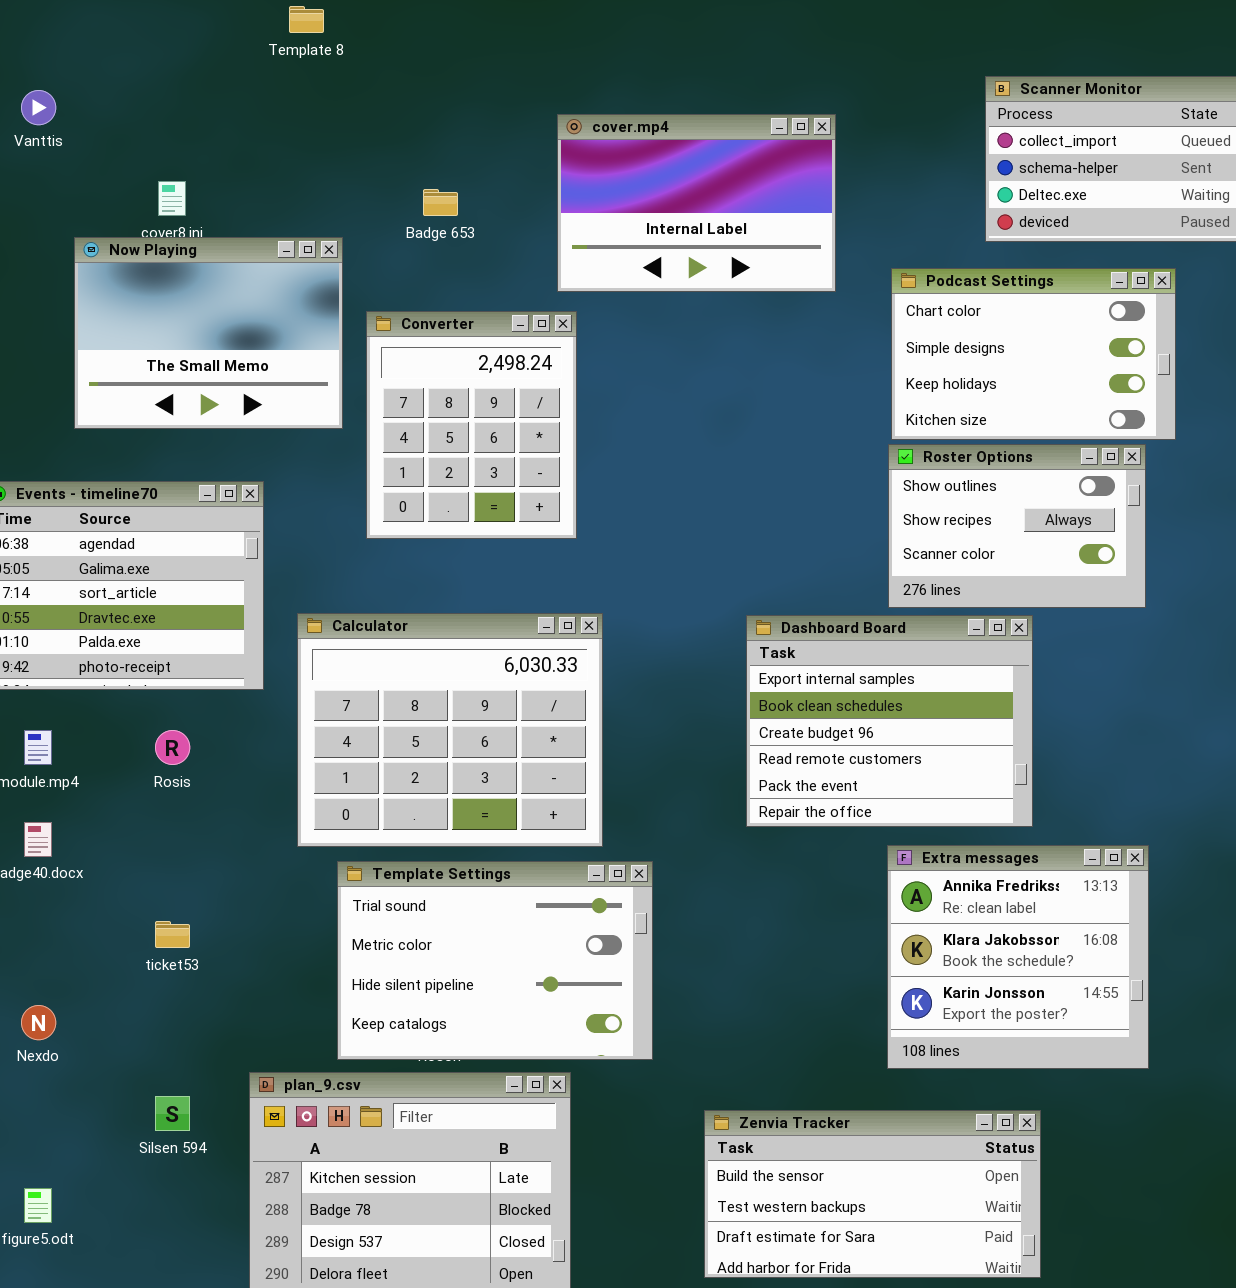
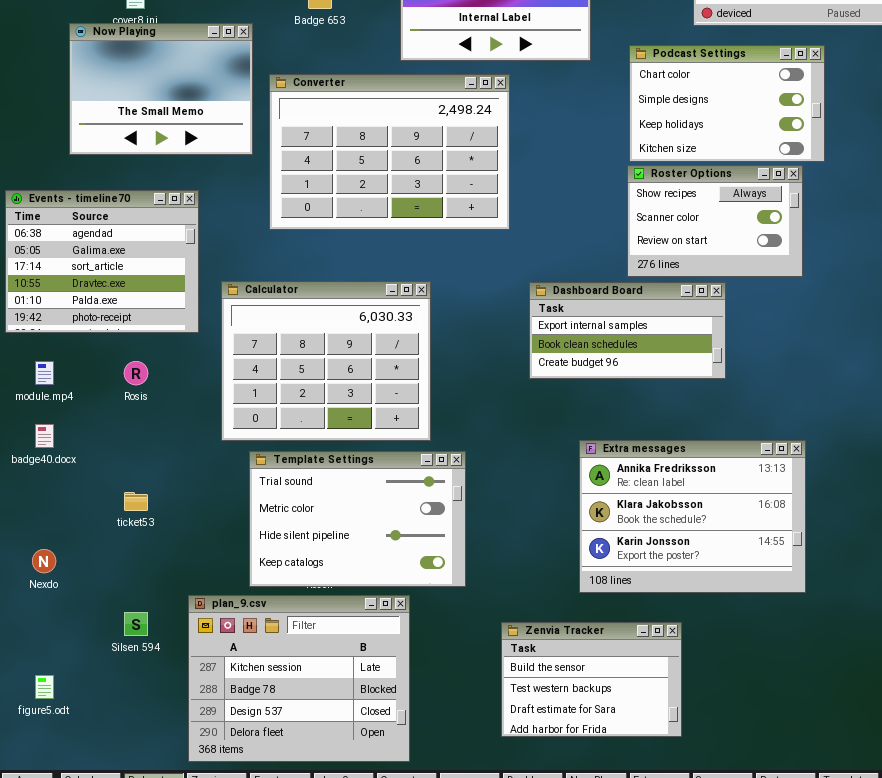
Converter: [366,311,577,539] -> [269,74,510,230], resized
Roster Options: [888,444,1146,608] -> [627,165,803,277], scrolled down 1 row
Dashboard Board: [746,615,1033,827] -> [529,282,726,379], resized
Extra messages: [887,845,1149,1069] -> [579,440,806,593], resized
Zenvia Tracker: [704,1110,1041,1278] -> [501,622,682,737], resized

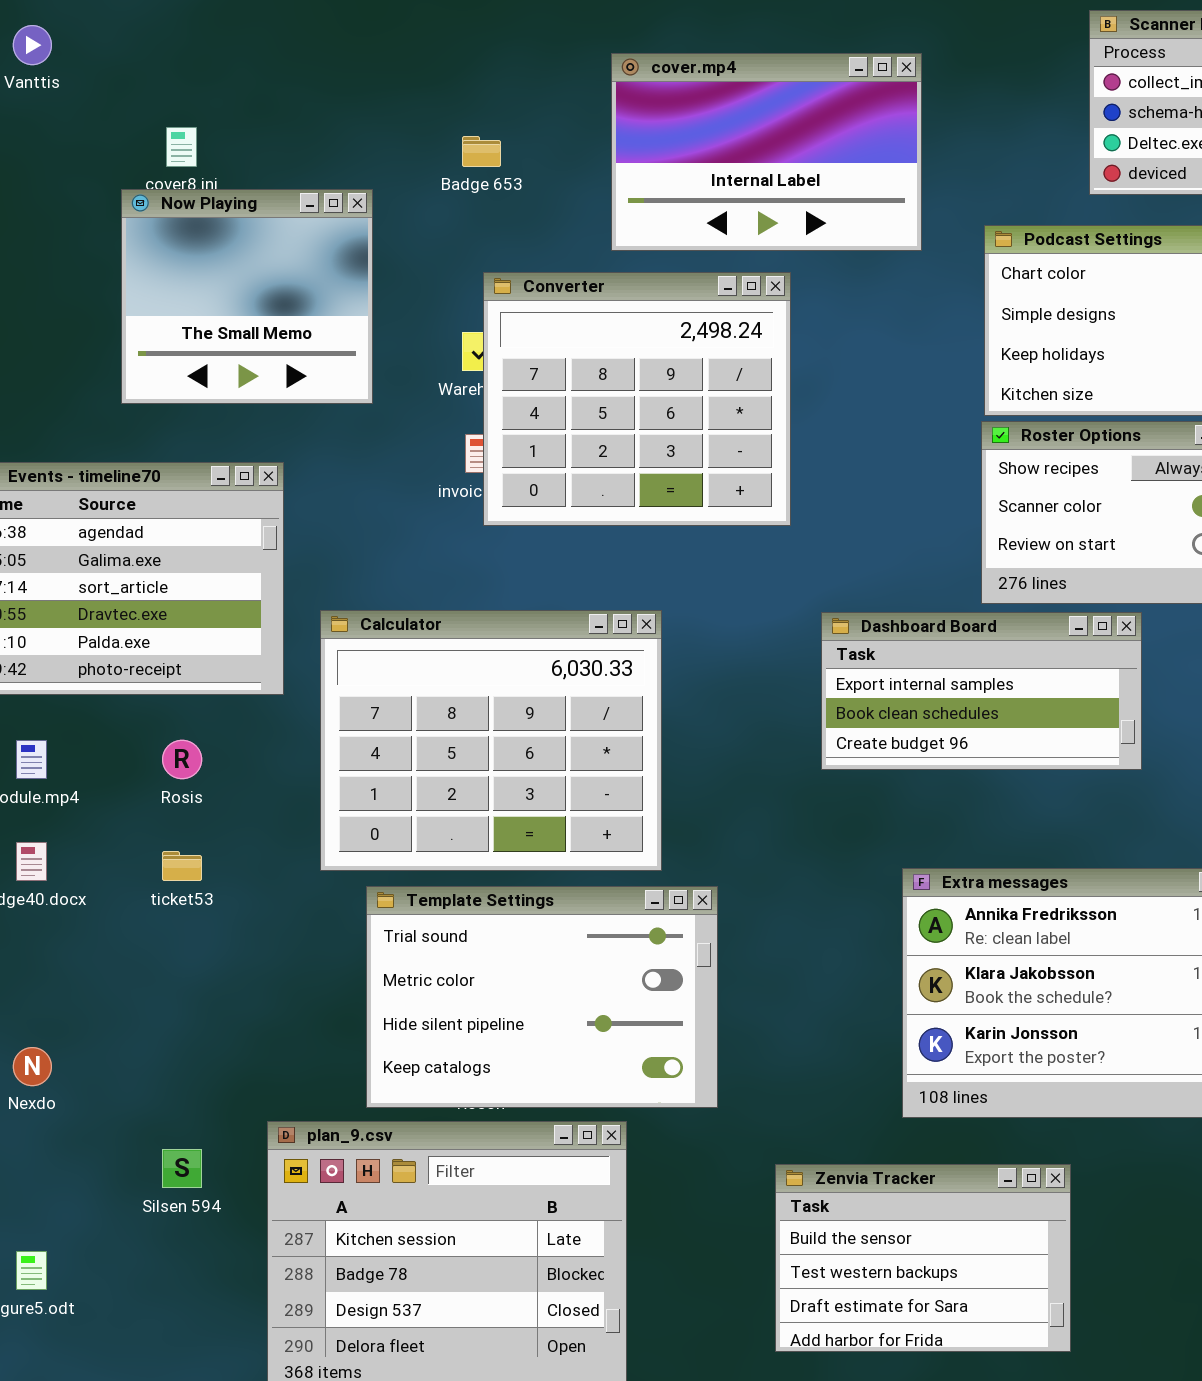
Now Playing: [69,23,253,155] -> [121,189,373,404], resized
Converter: [269,74,510,230] -> [483,272,791,526], resized
ticket53: [124,492,148,511] -> [162,851,202,881], moved

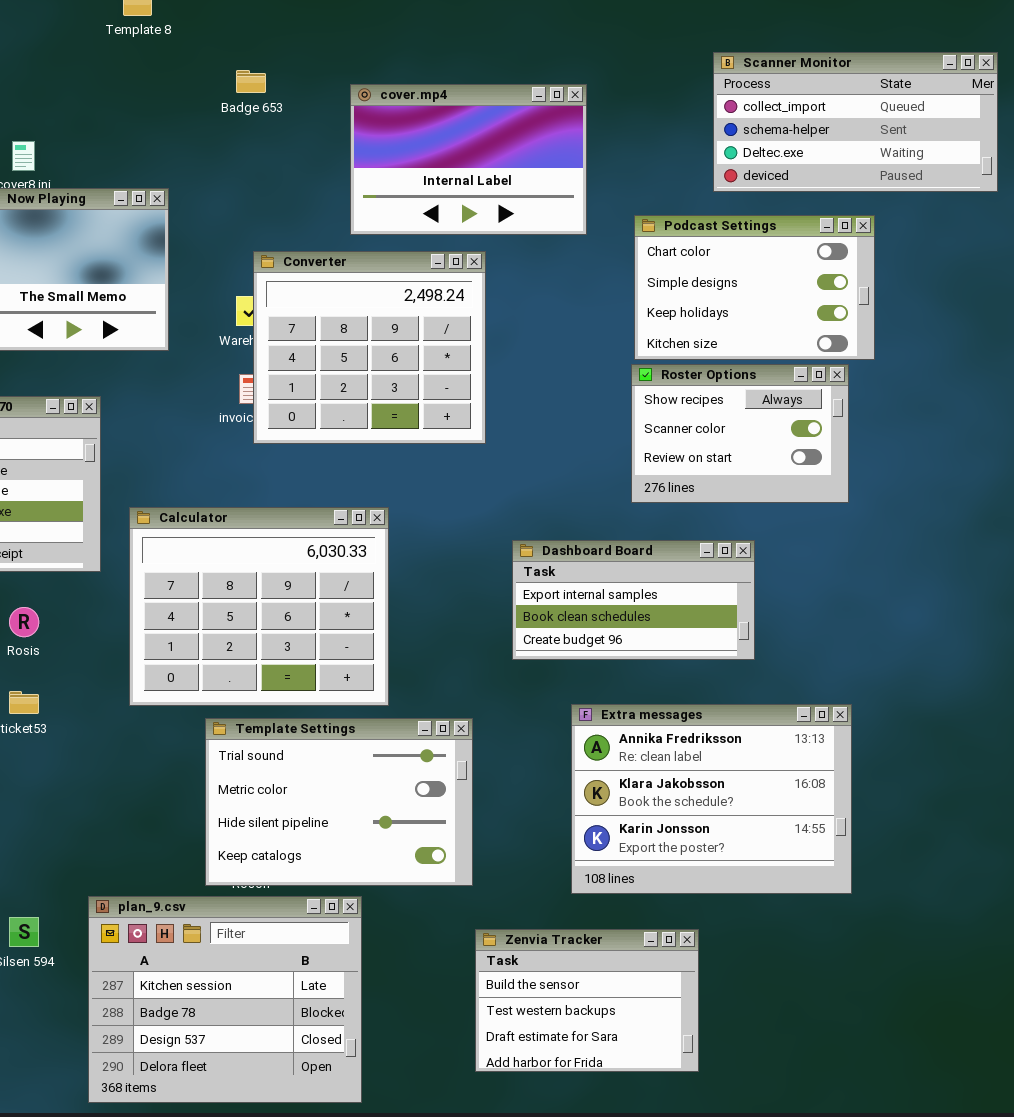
Badge 653: [462,136,501,167] -> [236,70,266,93], moved
Dashboard Board: [821,612,1142,770] -> [512,540,755,660], moved
Template Settings: [366,886,718,1108] -> [205,718,473,886], moved

